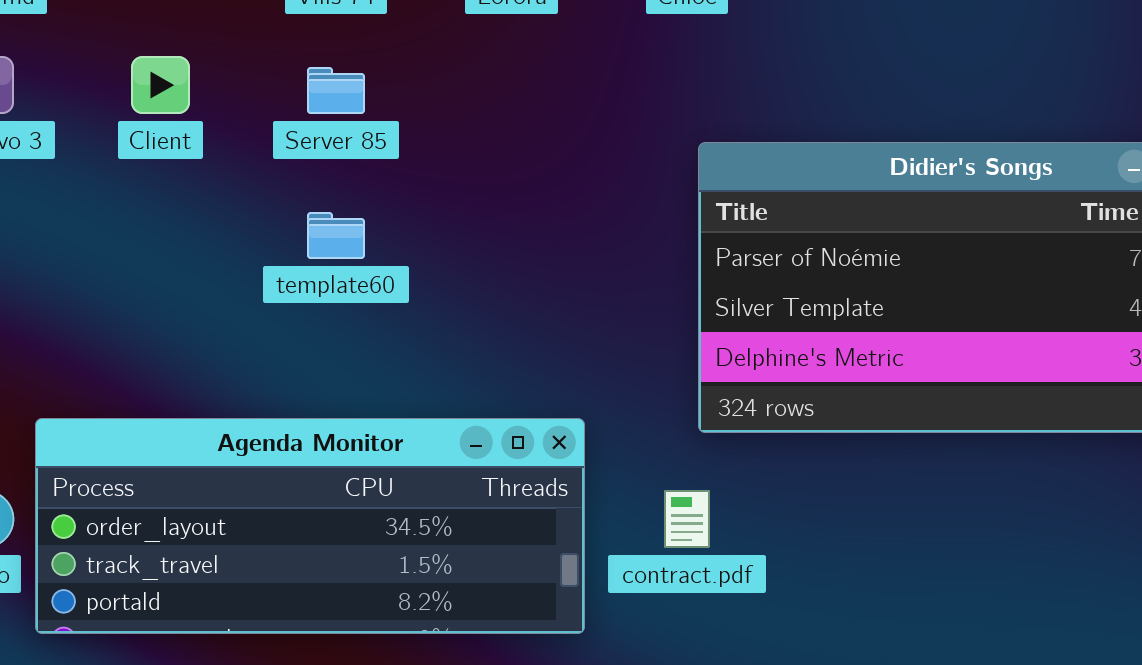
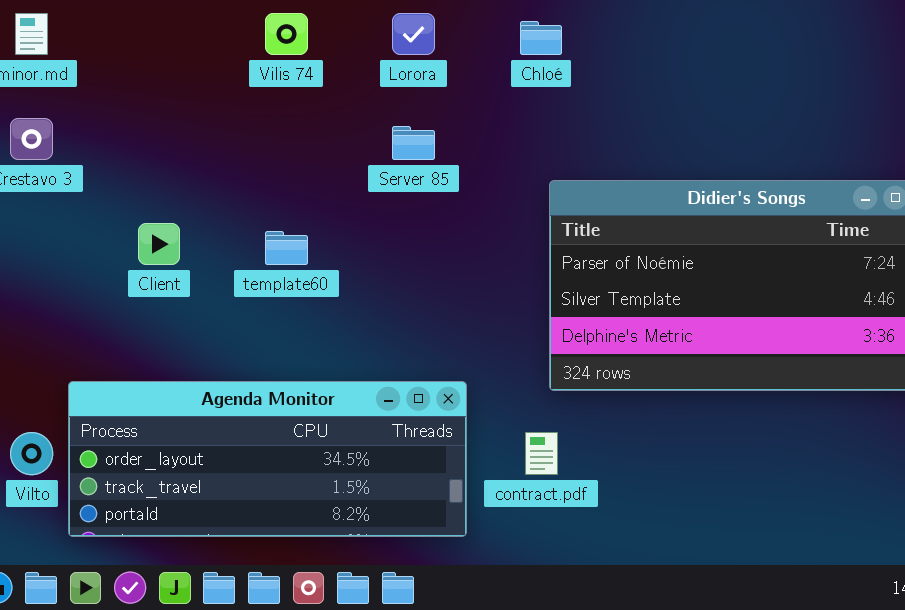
Client: [131,56,190,114] -> [138,223,180,265], moved
Server 85: [307,67,365,114] -> [392,126,435,160], moved

